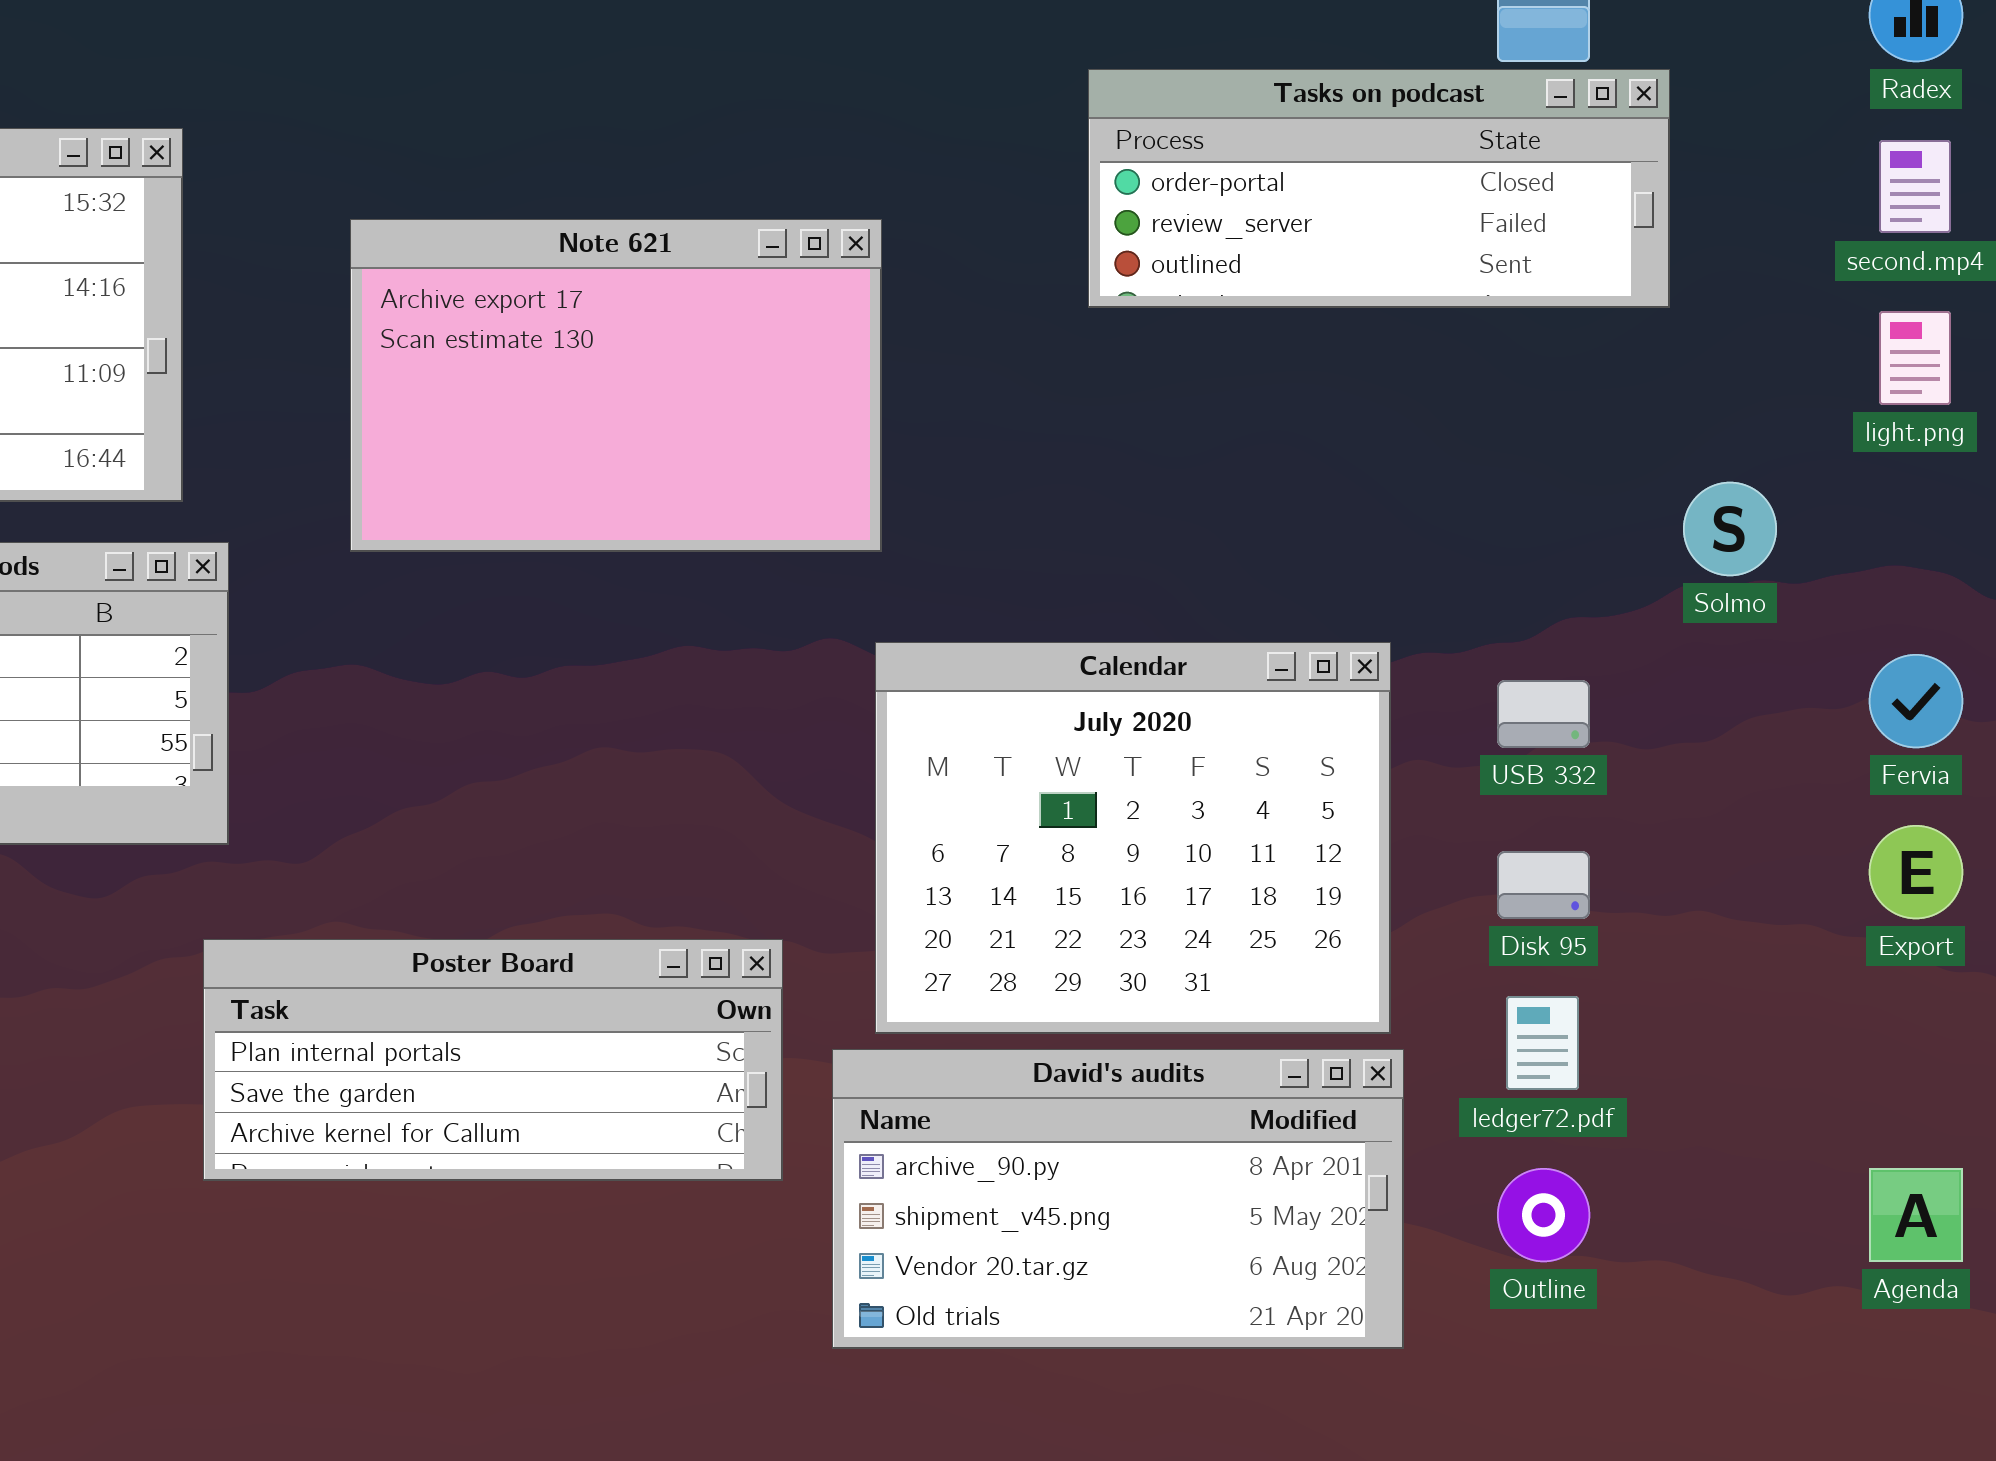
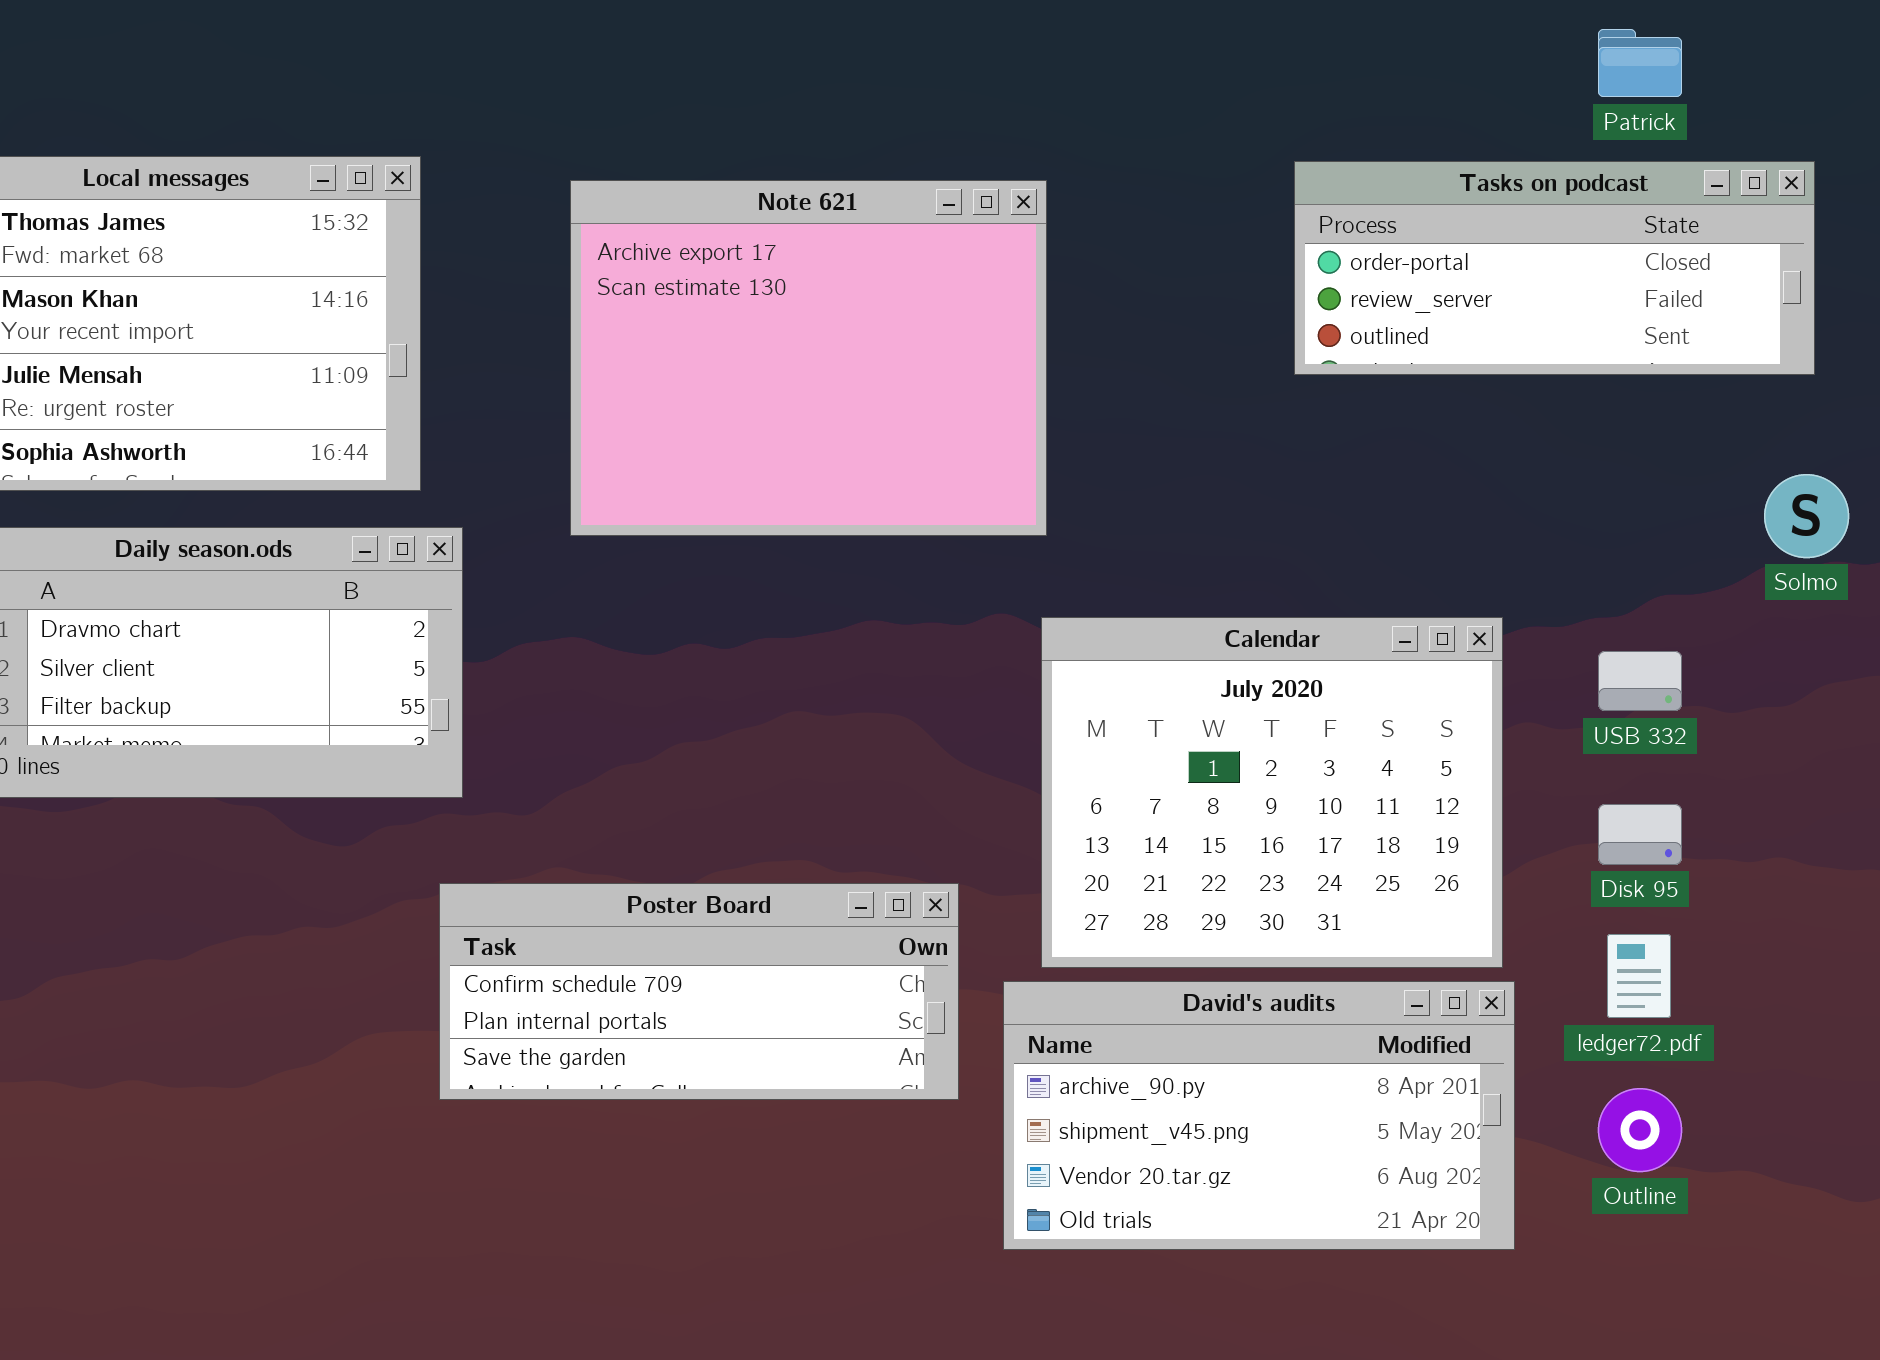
Tasks on podcast: [1088,69,1670,308] -> [1294,161,1815,375], moved
Note 621: [350,219,882,552] -> [570,180,1047,536], resized
Poster Board: [203,939,783,1181] -> [439,883,959,1100], scrolled up 1 row

